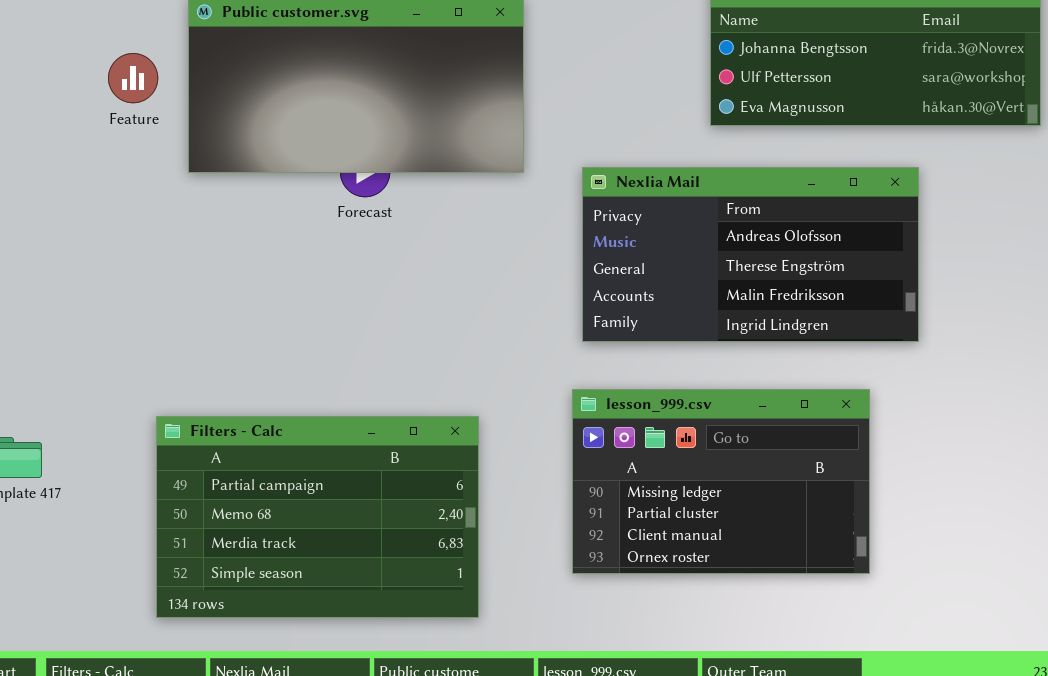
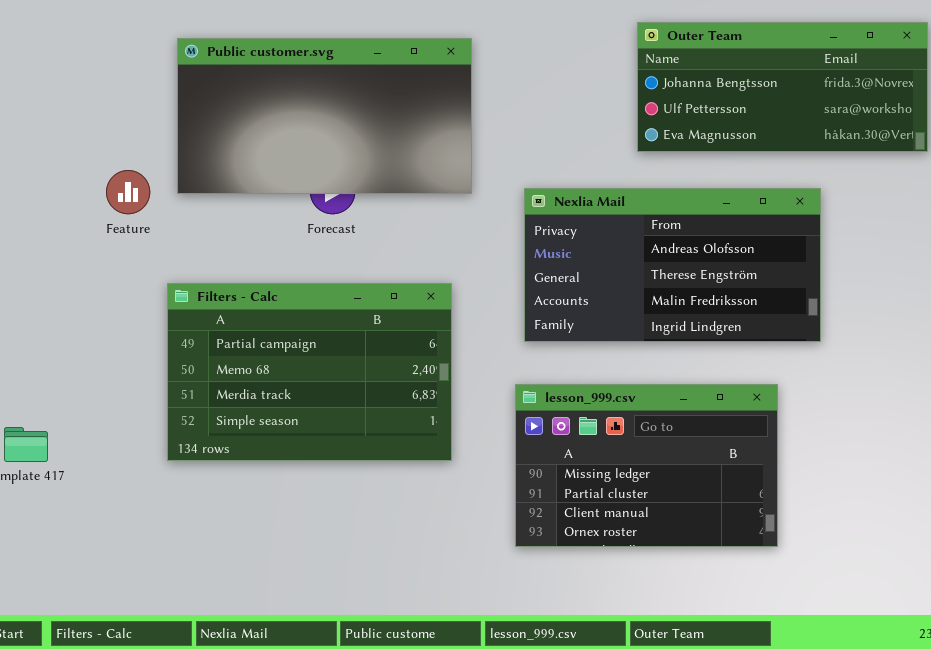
Feature: [108,53,158,103] -> [106,170,150,214], moved
Filters - Calc: [156,416,479,618] -> [167,283,452,461], moved

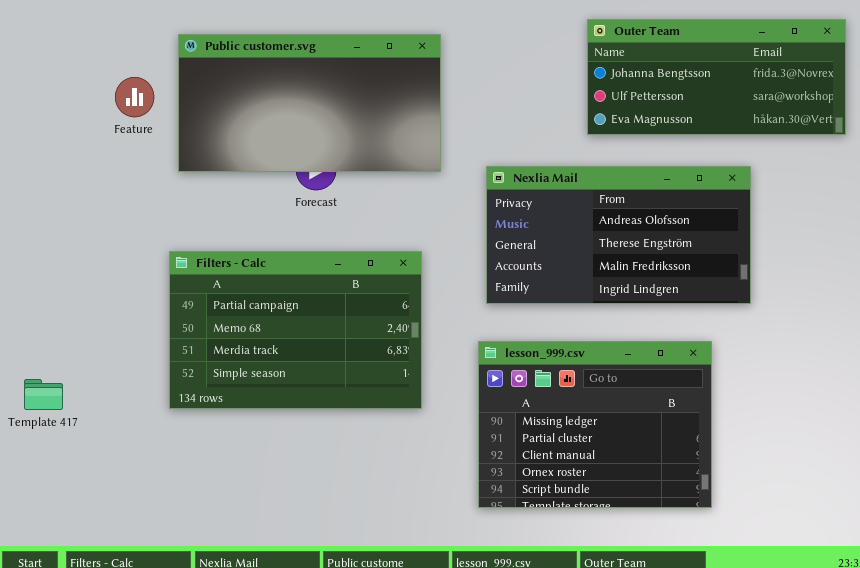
Feature: [106,170,150,214] -> [115,77,154,117], moved
lesson_999.csv: [515,384,778,547] -> [478,341,712,508], resized

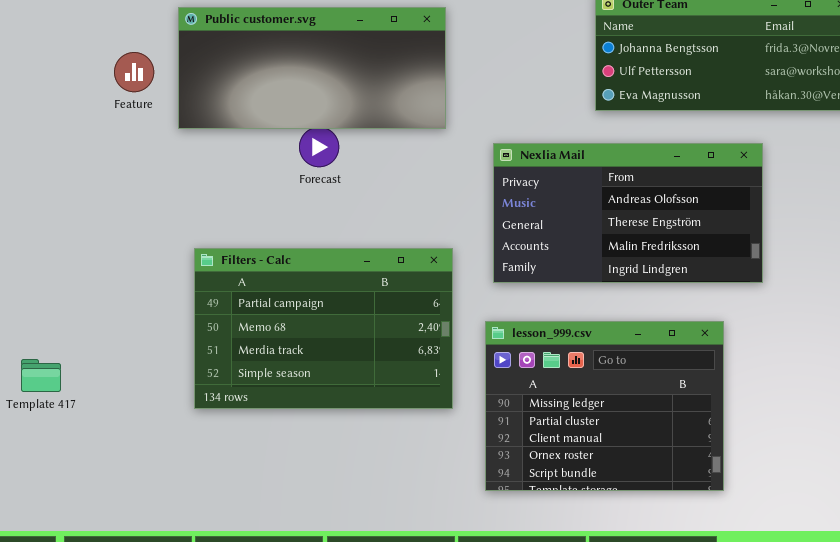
Public customer.svg: [178,34,441,172] -> [178,7,446,129], resized
Filters - Calc: [169,251,422,409] -> [194,248,453,409], moved

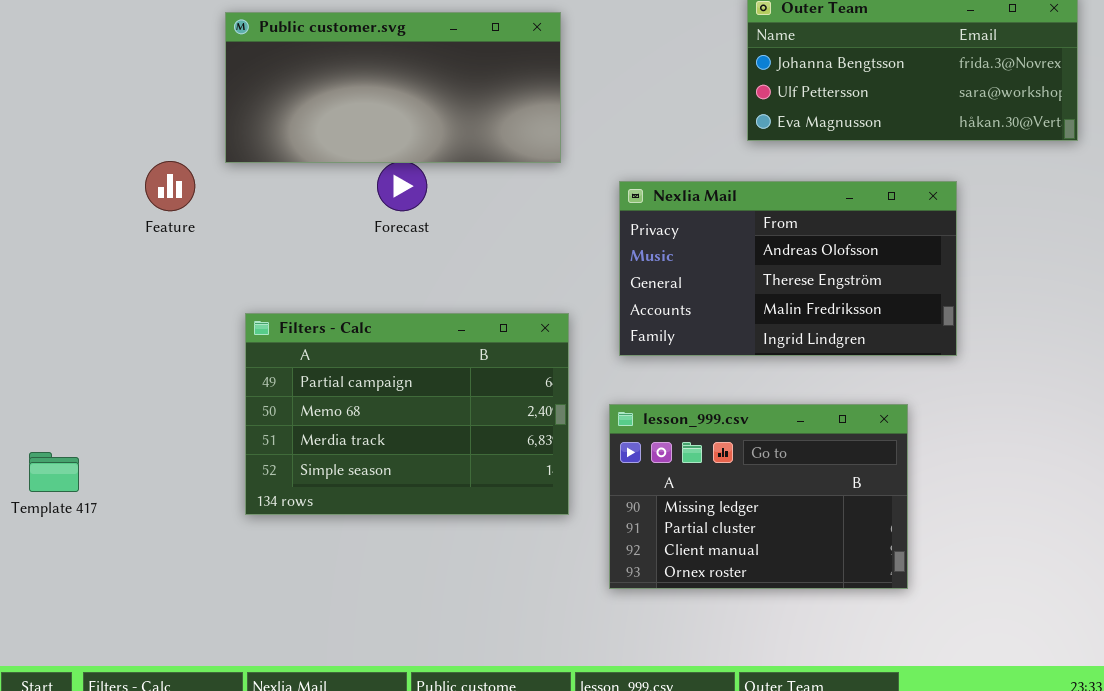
Feature: [114,52,154,92] -> [145,161,195,211], moved
lesson_999.csv: [485,321,724,491] -> [609,404,908,589], resized

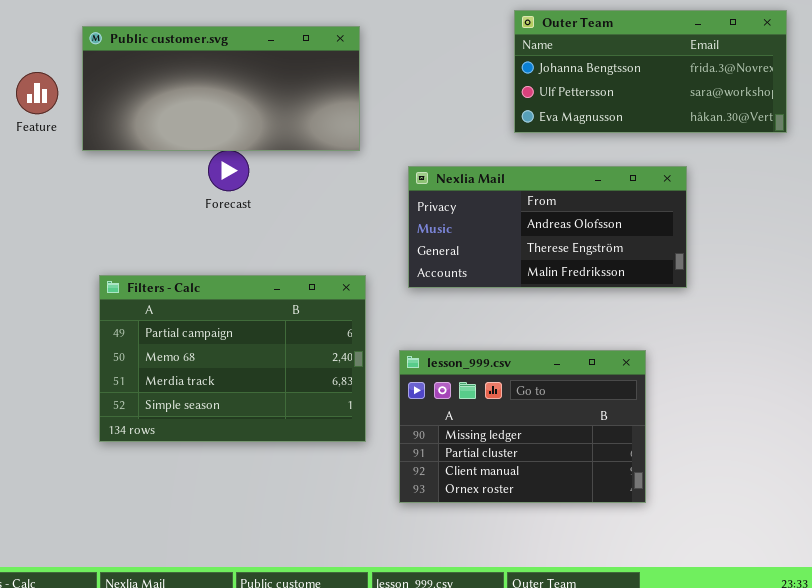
Feature: [145,161,195,211] -> [16,72,58,114], moved
Nexlia Mail: [619,181,957,356] -> [408,166,687,288], resized

